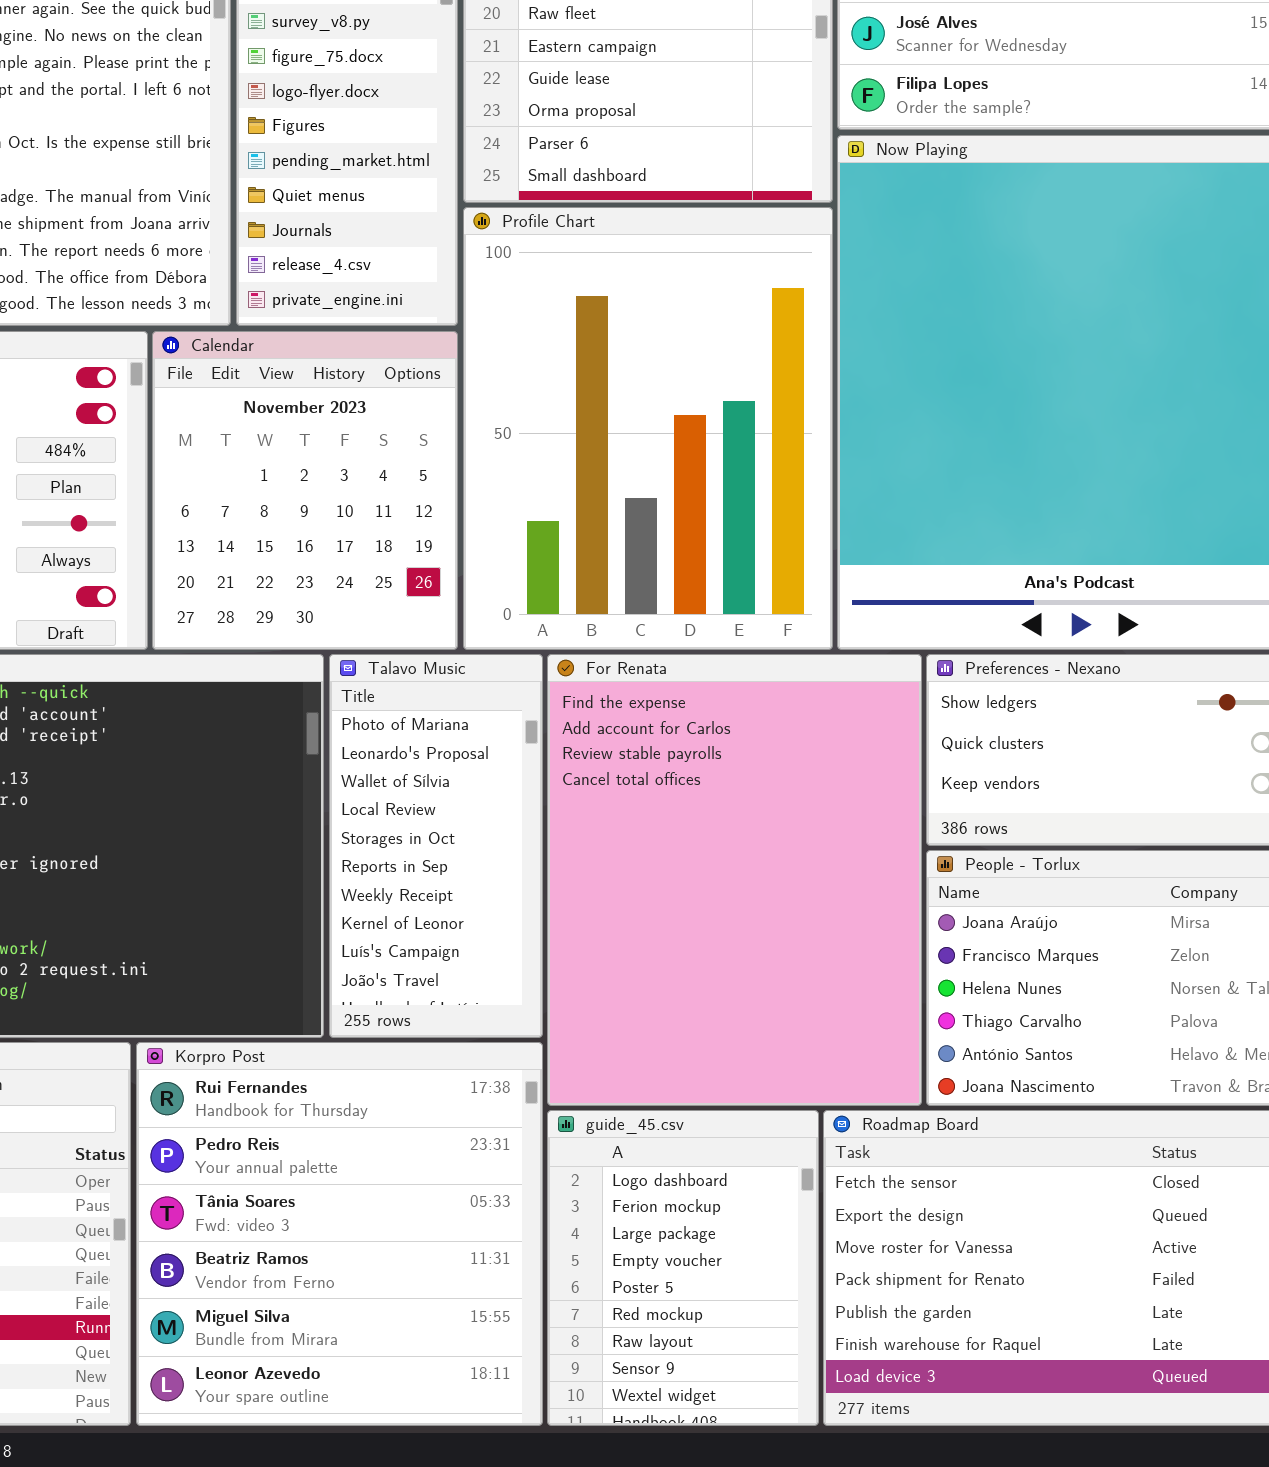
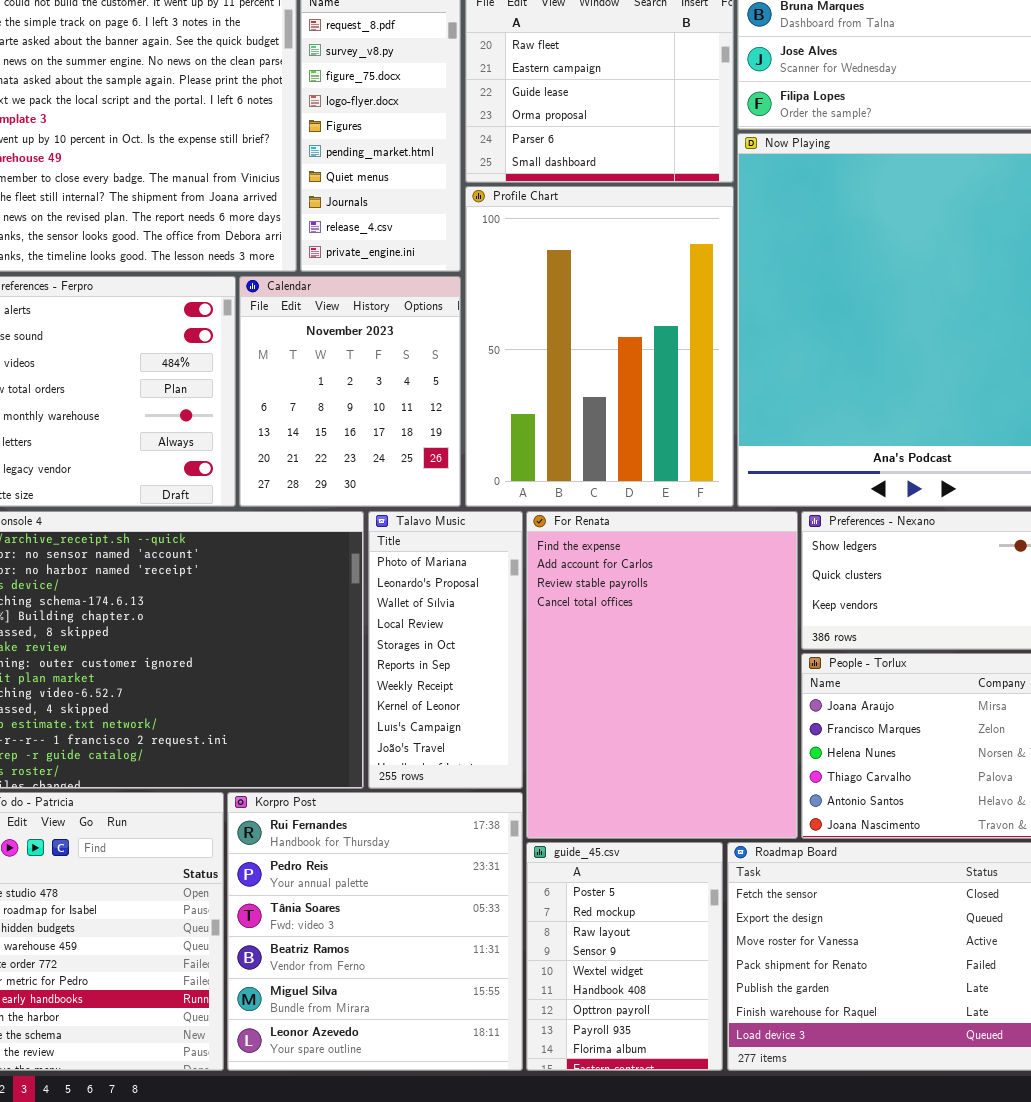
guide_45.csv: [547,1110,819,1426] -> [526,842,723,1071], scrolled down 4 rows

